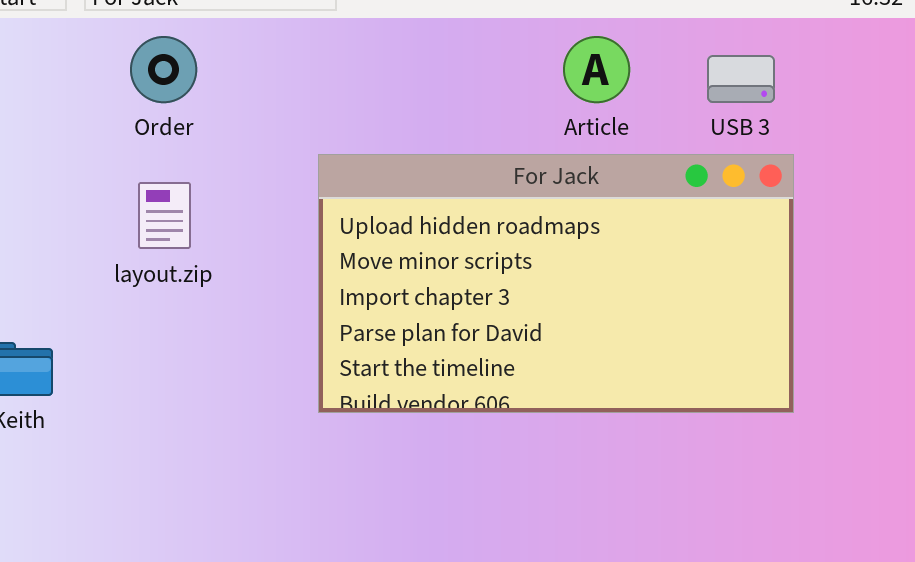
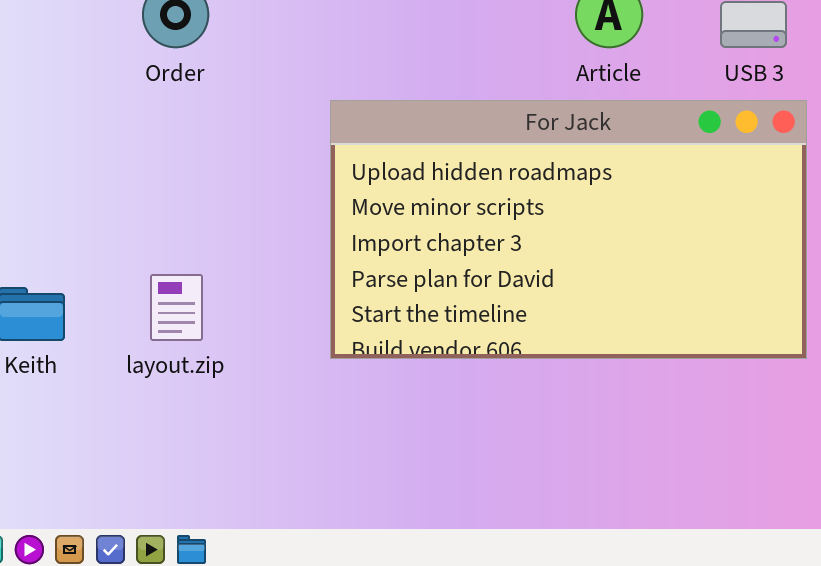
layout.zip: [138,182,191,249] -> [150,274,203,341], moved

